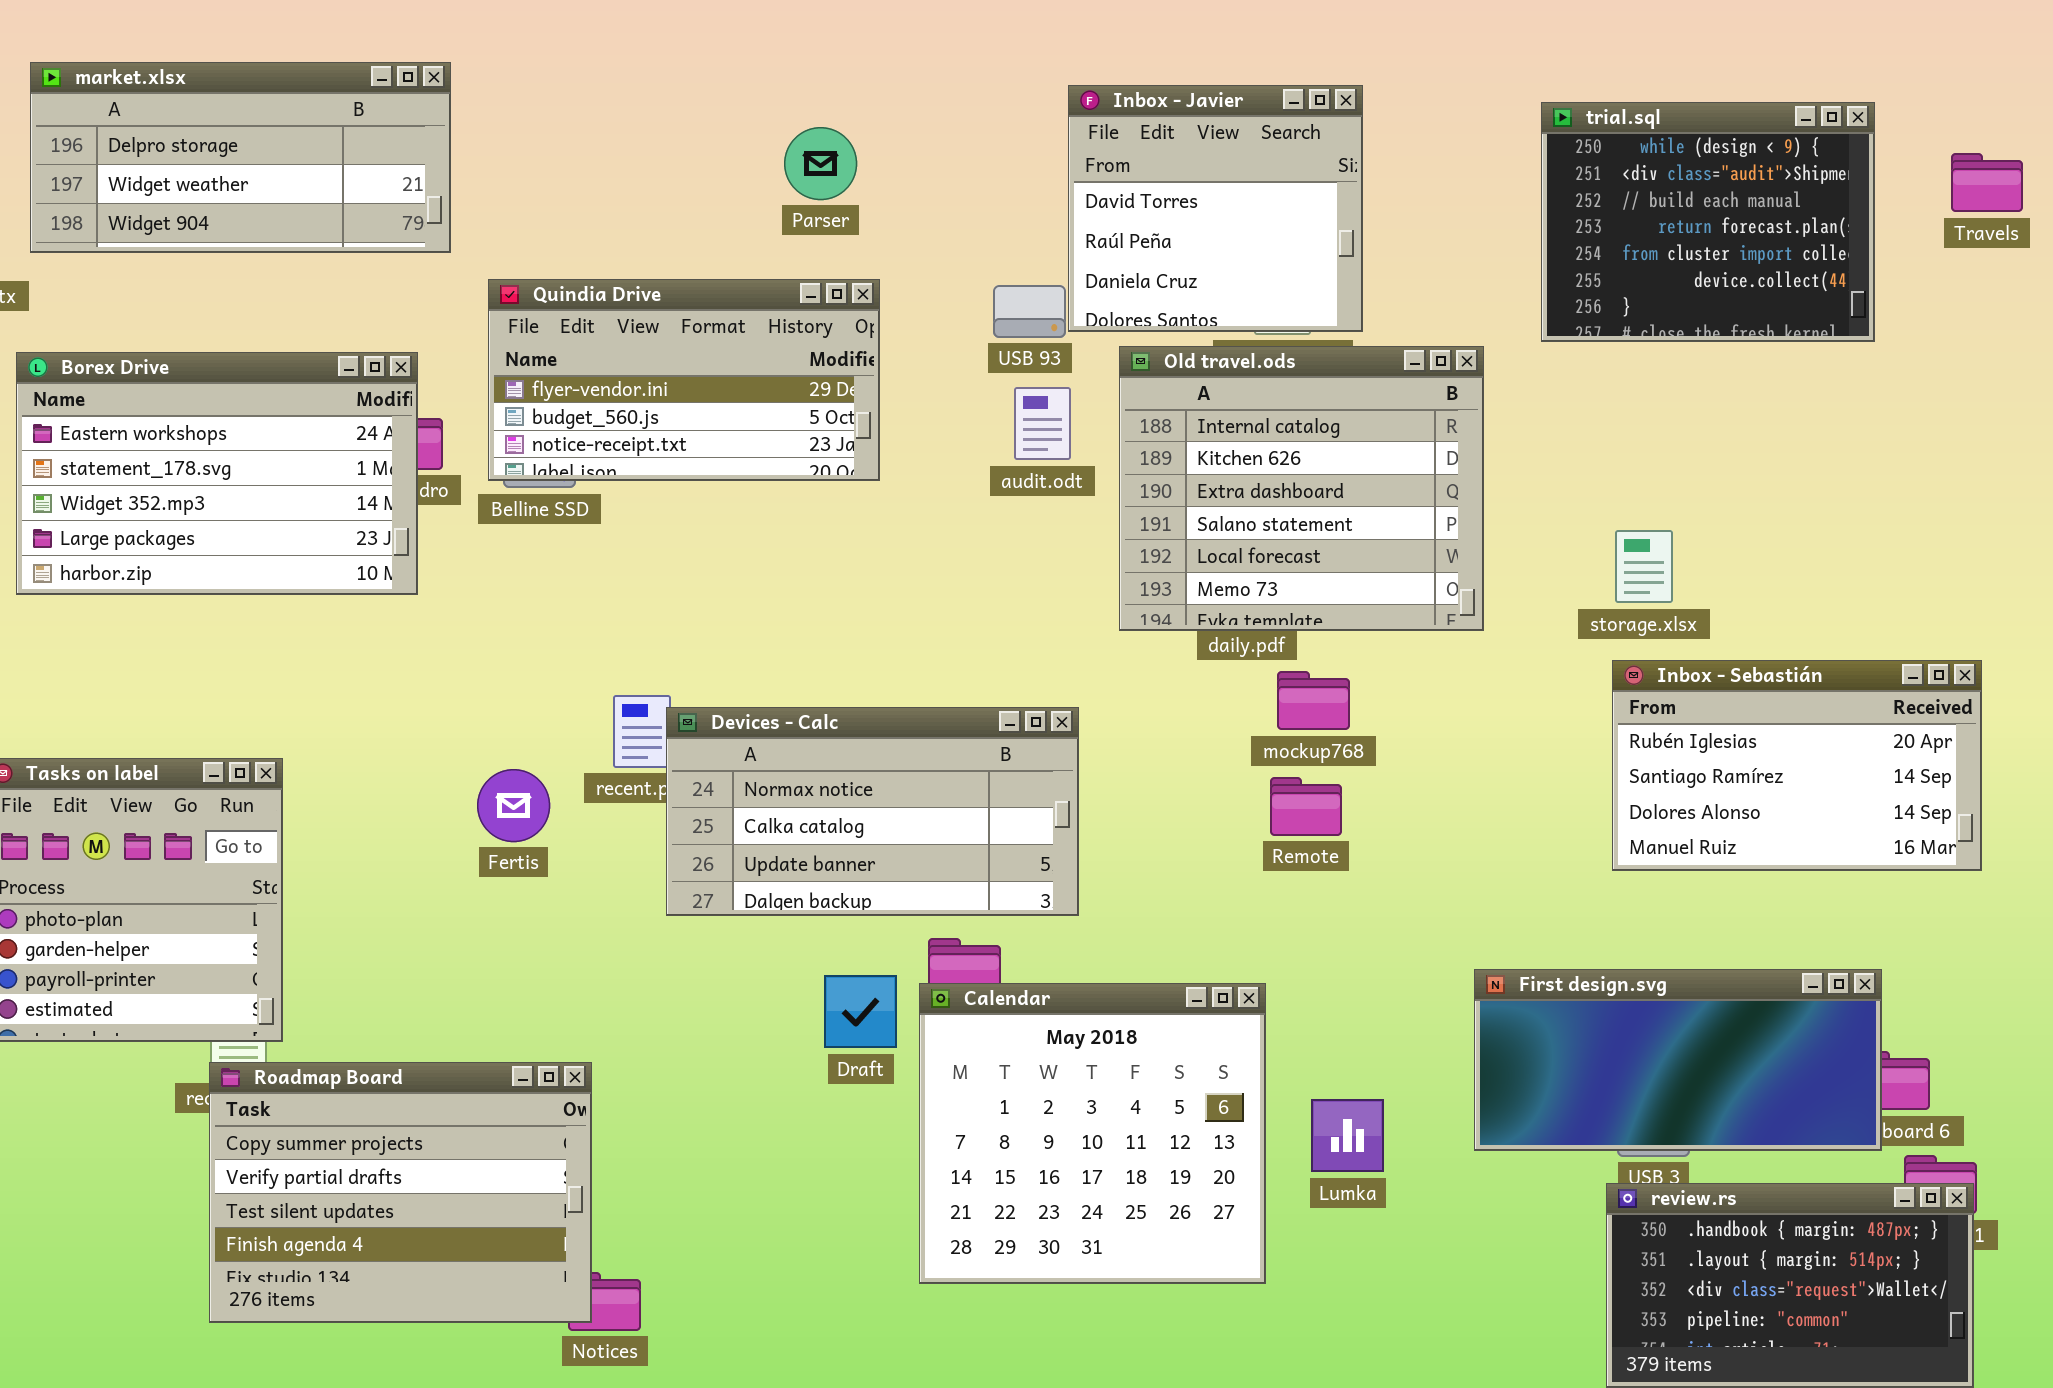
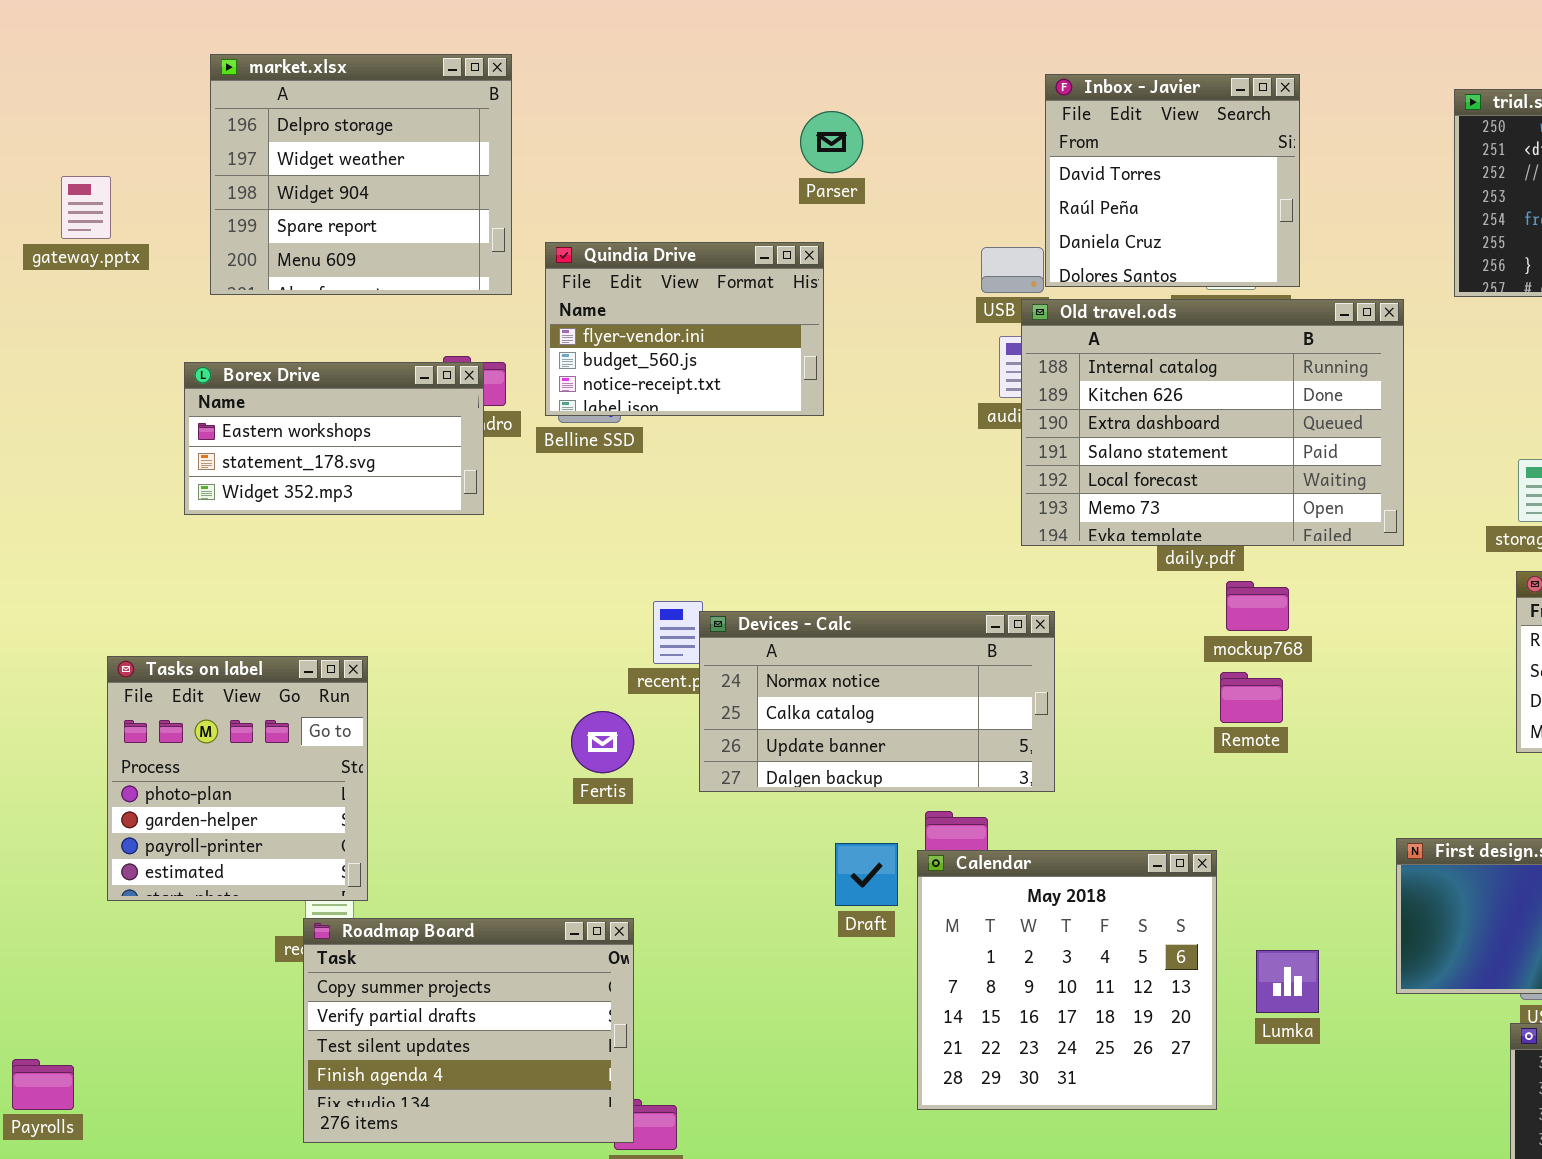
market.xlsx: [30,62,451,253] -> [210,54,512,295], resized
Quindia Drive: [488,279,880,481] -> [545,242,824,416], resized
Old travel.ods: [1119,346,1484,631] -> [1021,299,1404,546], resized
Borex Drive: [16,352,418,595] -> [184,362,484,515], resized
Fertis: [477,769,550,842] -> [571,711,634,773], moved

